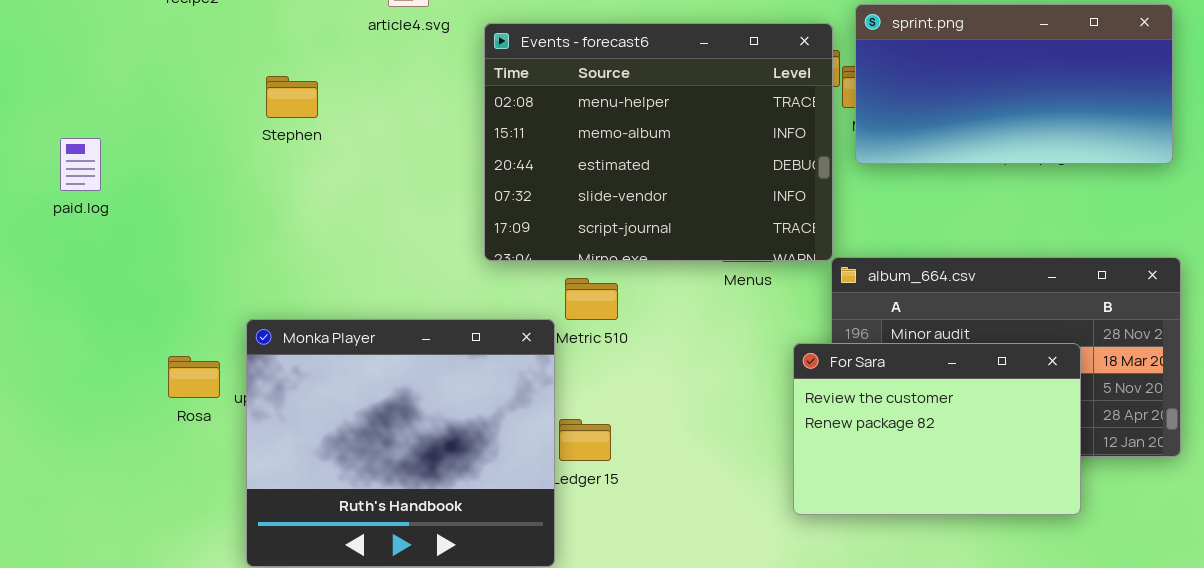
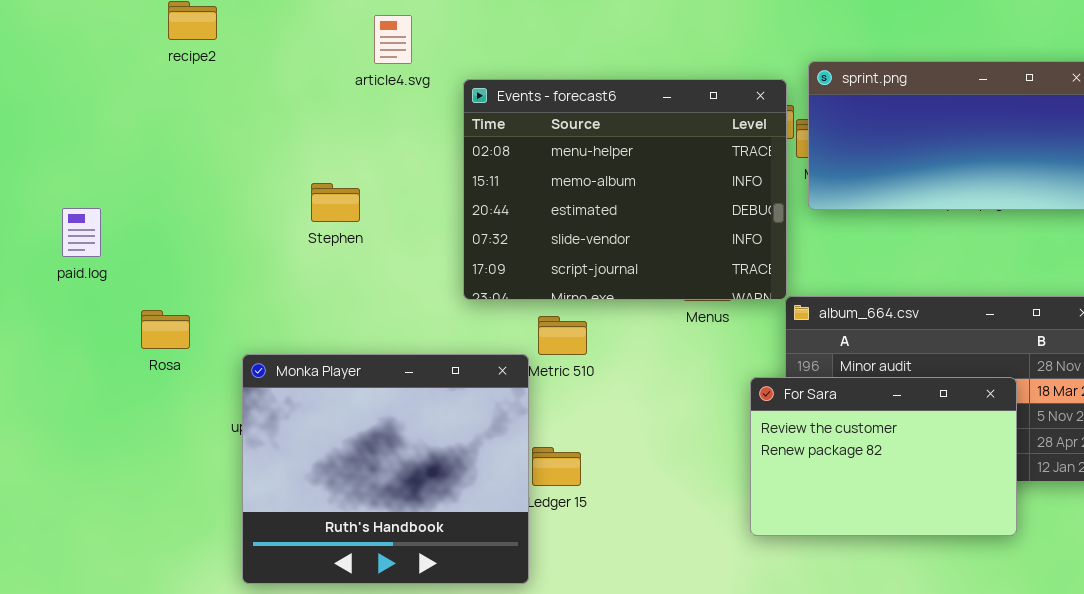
Stephen: [266,76,318,118] -> [311,183,360,222], moved
paid.log: [60,138,101,191] -> [62,208,101,257], moved
Rosa: [168,356,220,398] -> [141,310,190,349], moved

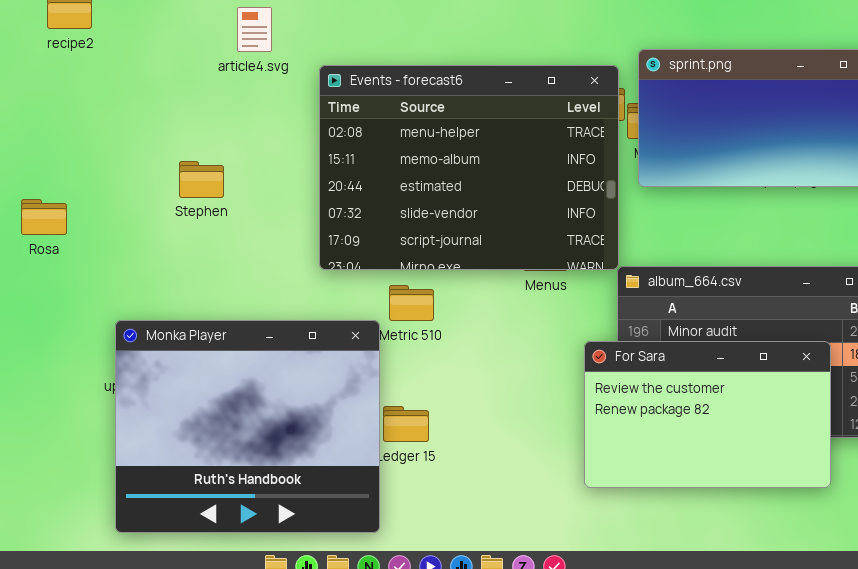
Rosa: [141,310,190,349] -> [21,199,67,235], moved

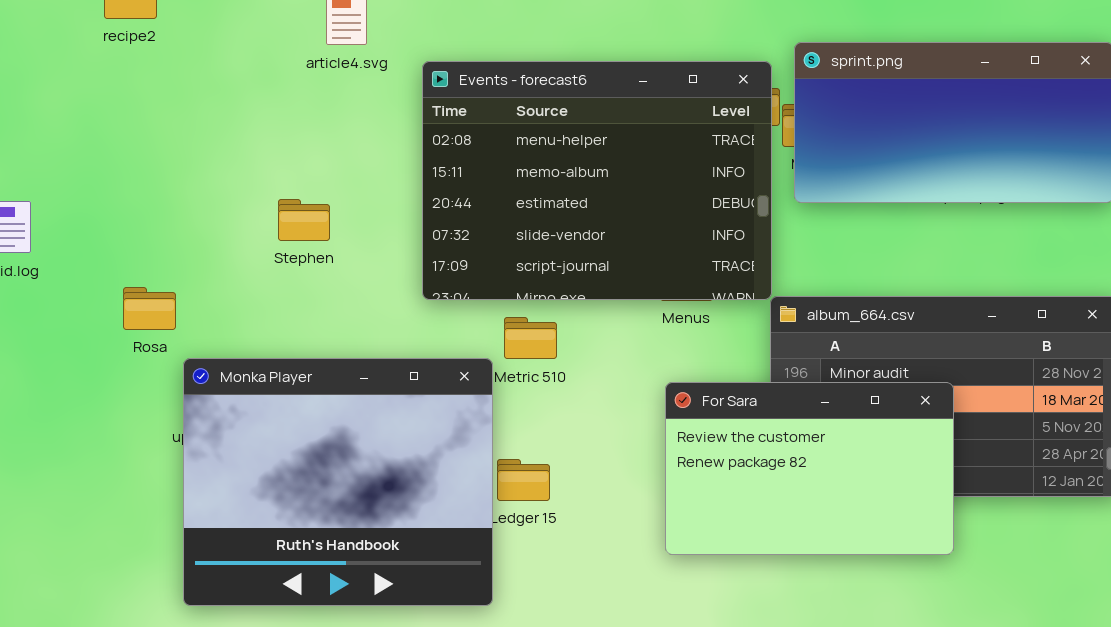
Stephen: [179,161,224,198] -> [278,199,330,241], moved
Rosa: [21,199,67,235] -> [123,287,176,330], moved
For Sara: [584,341,831,488] -> [665,382,954,555], moved

